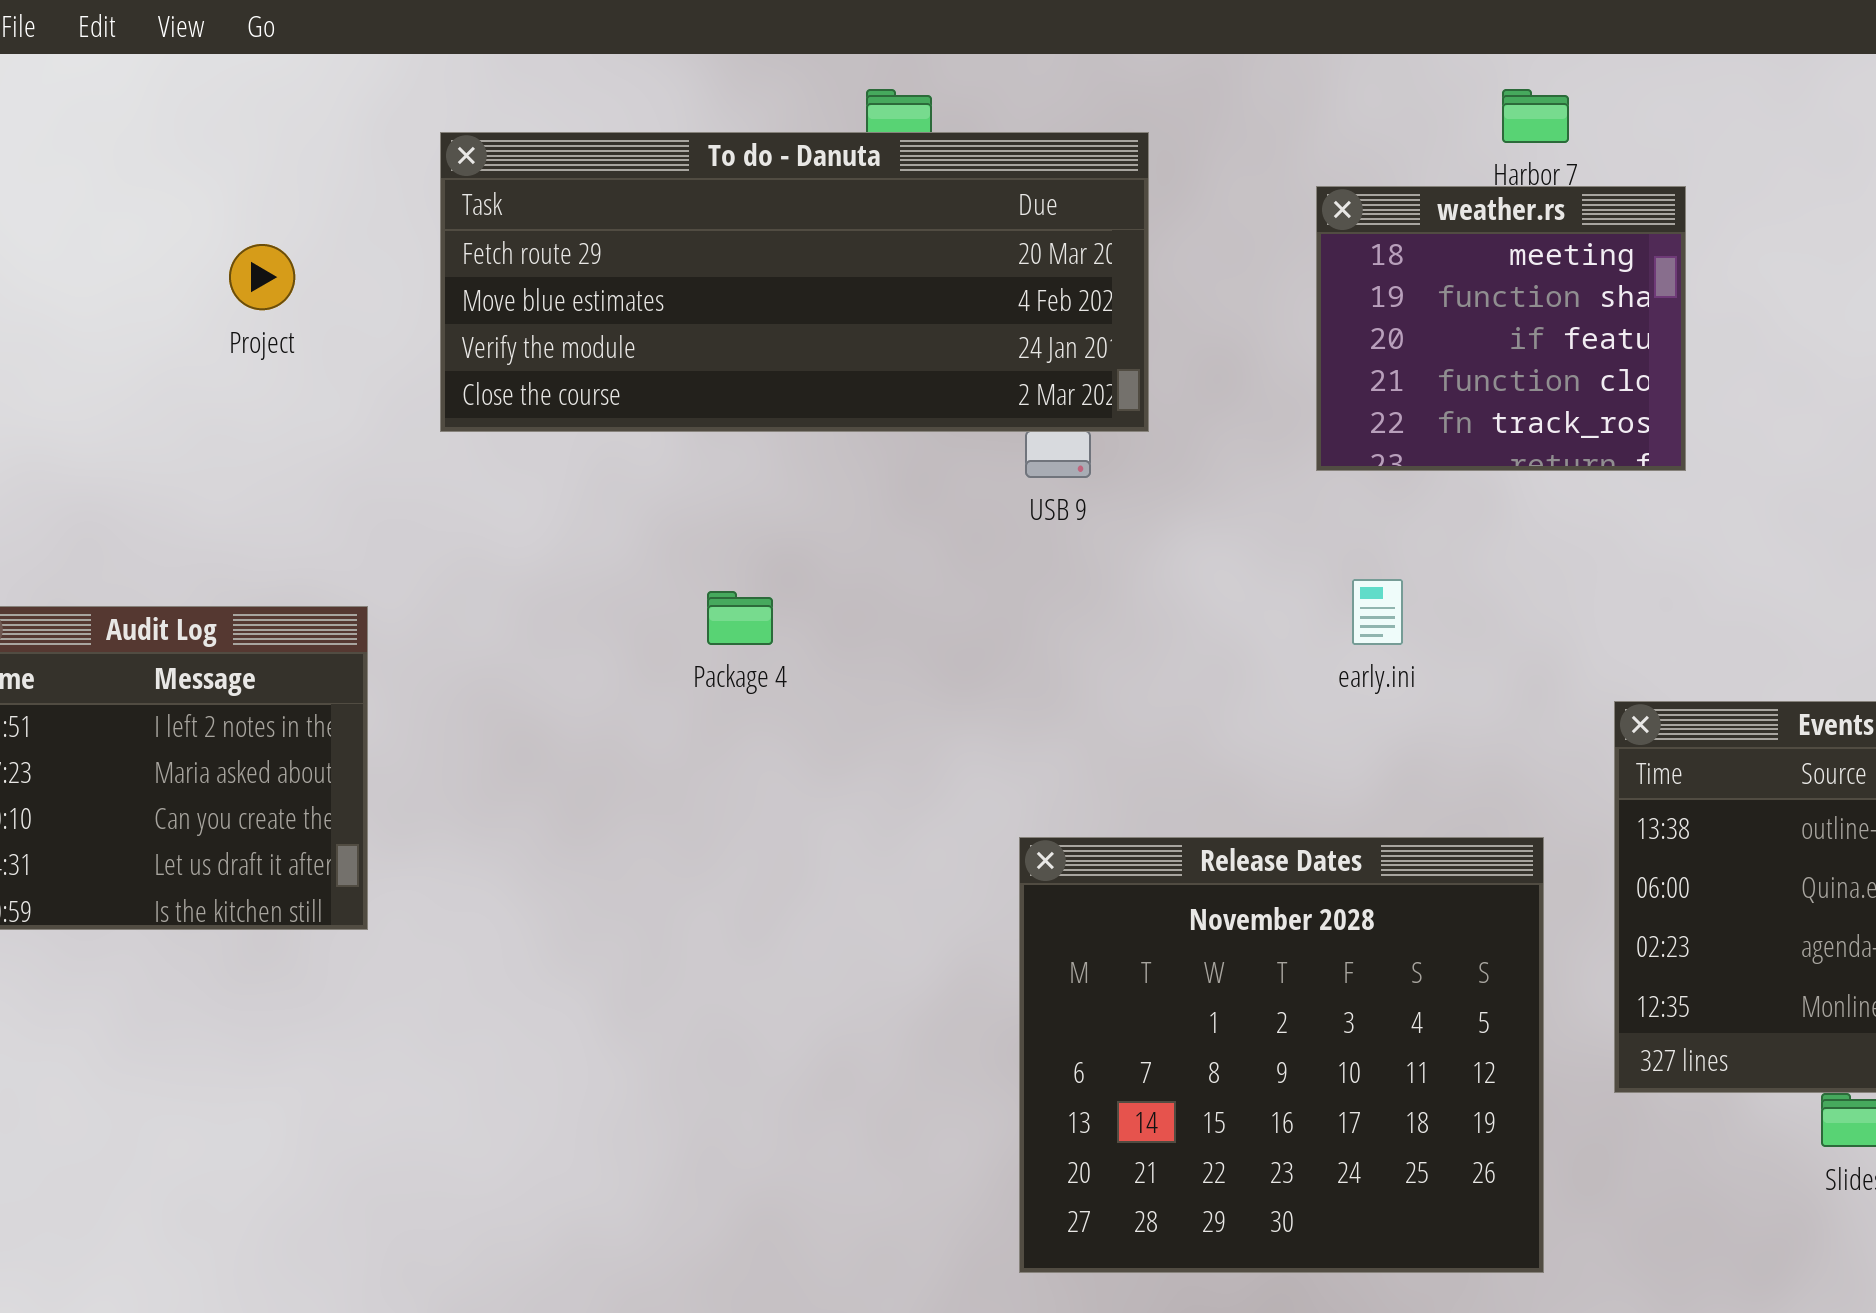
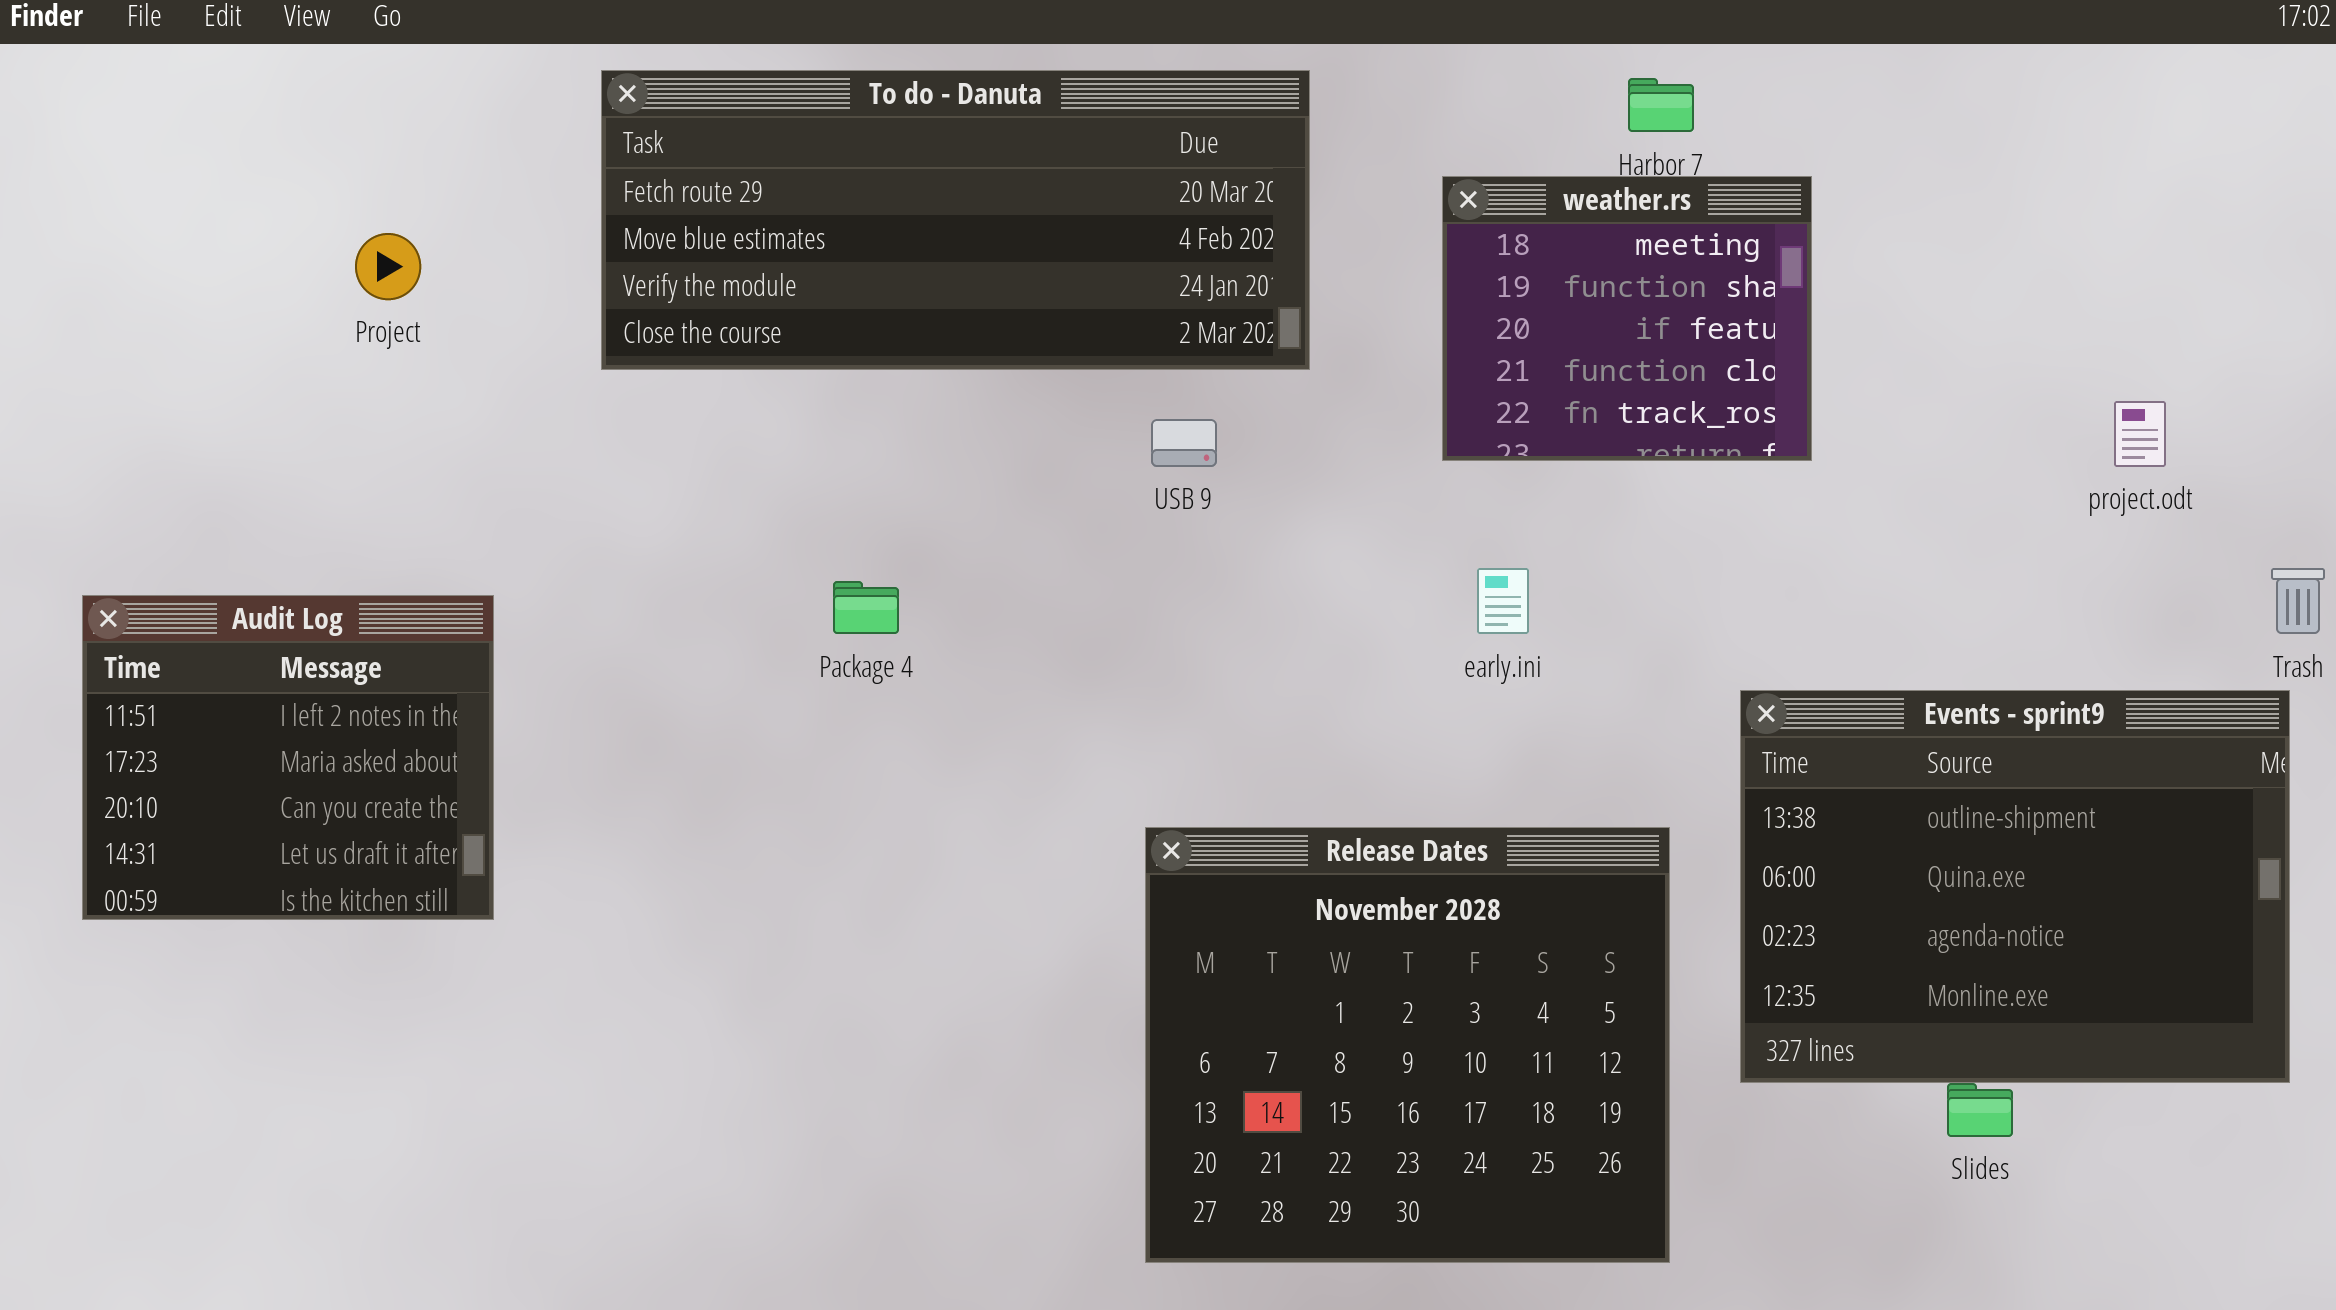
To do - Danuta: [440,132,1149,432] -> [601,70,1310,370], moved

